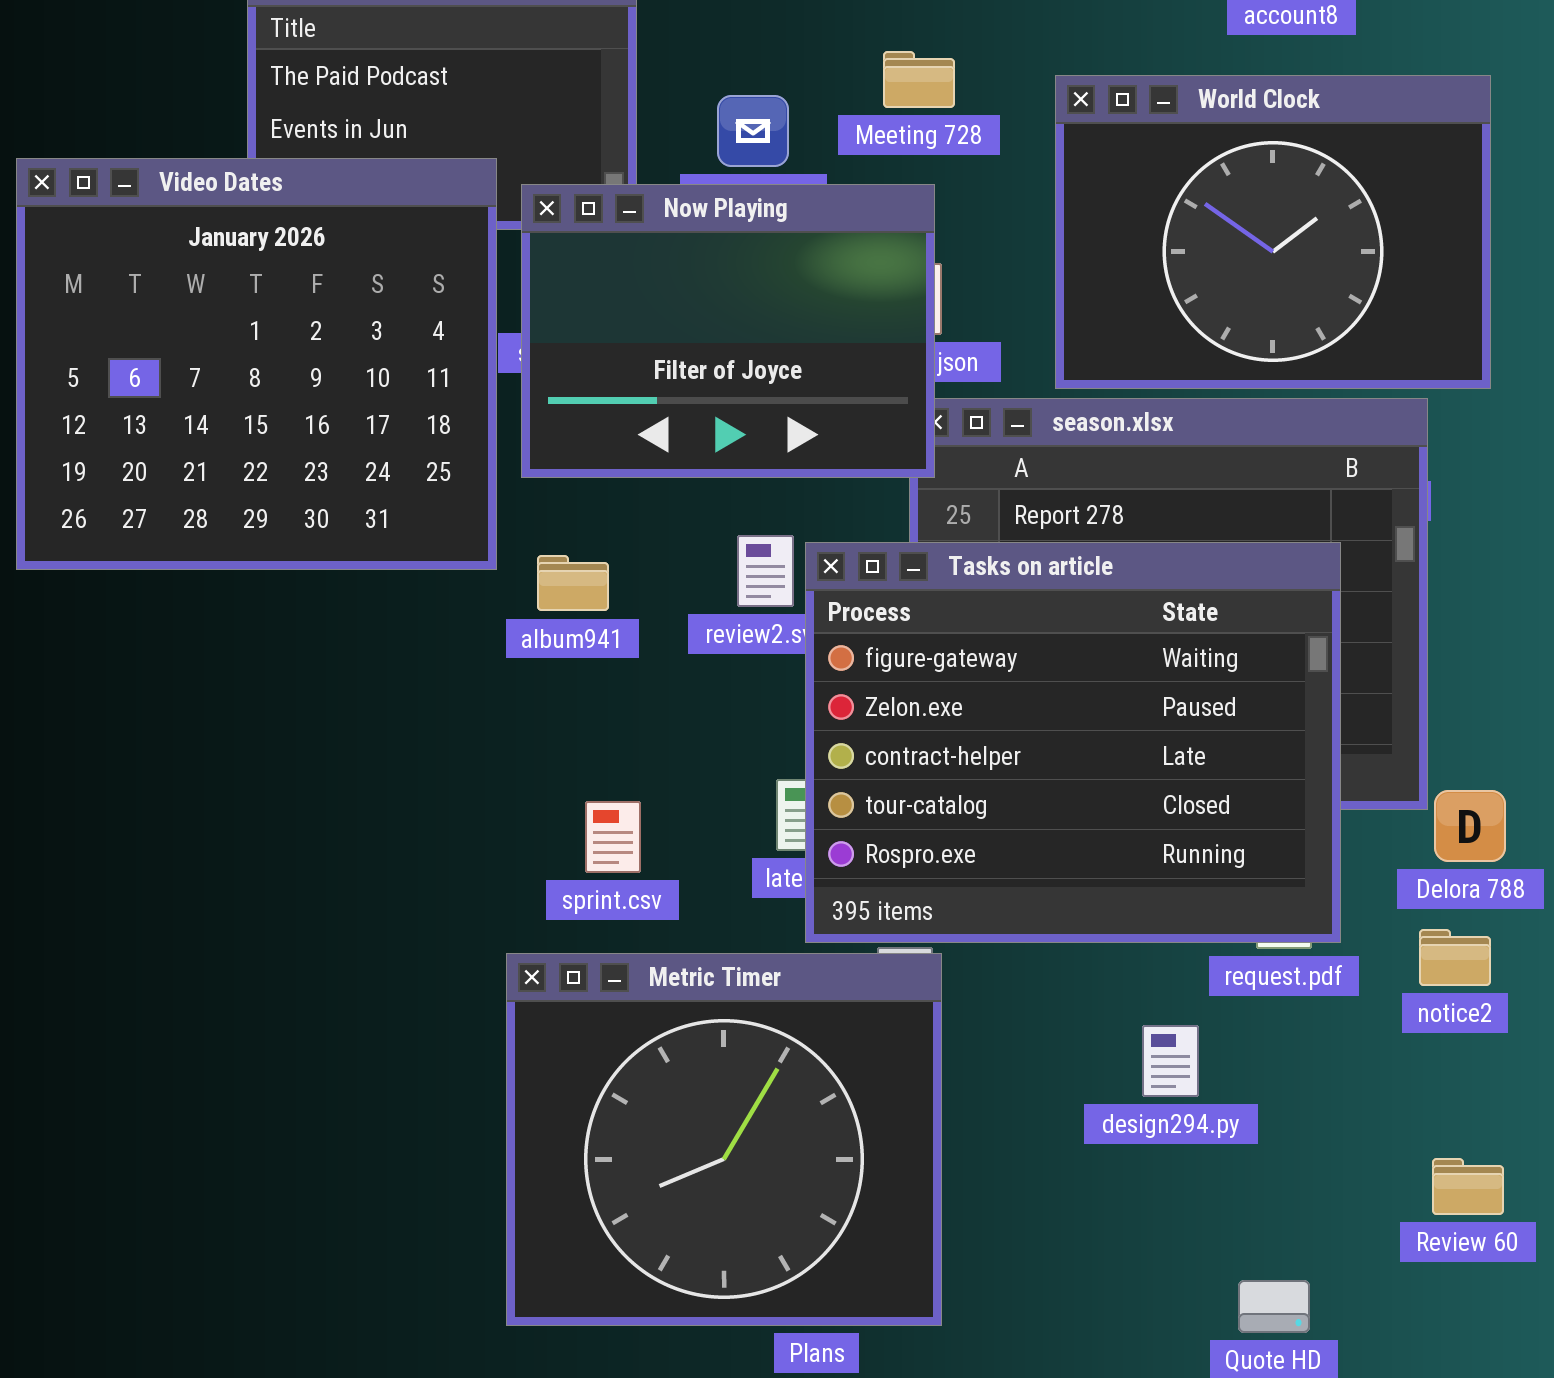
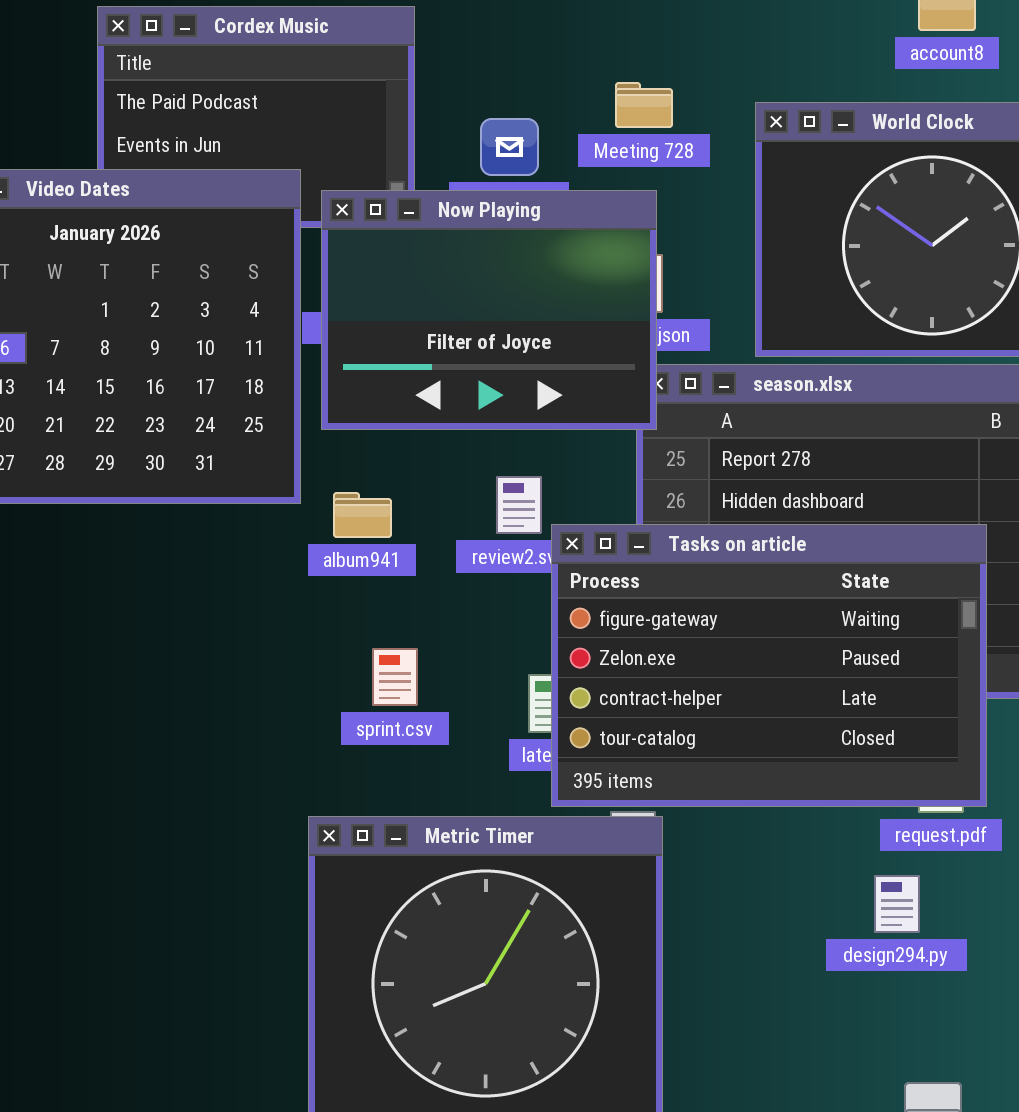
Tasks on article: [805,542,1341,943] -> [551,524,987,807], resized
sprint.csv: [585,801,641,873] -> [372,648,418,706], moved
design294.py: [1142,1025,1199,1097] -> [874,875,920,933], moved

